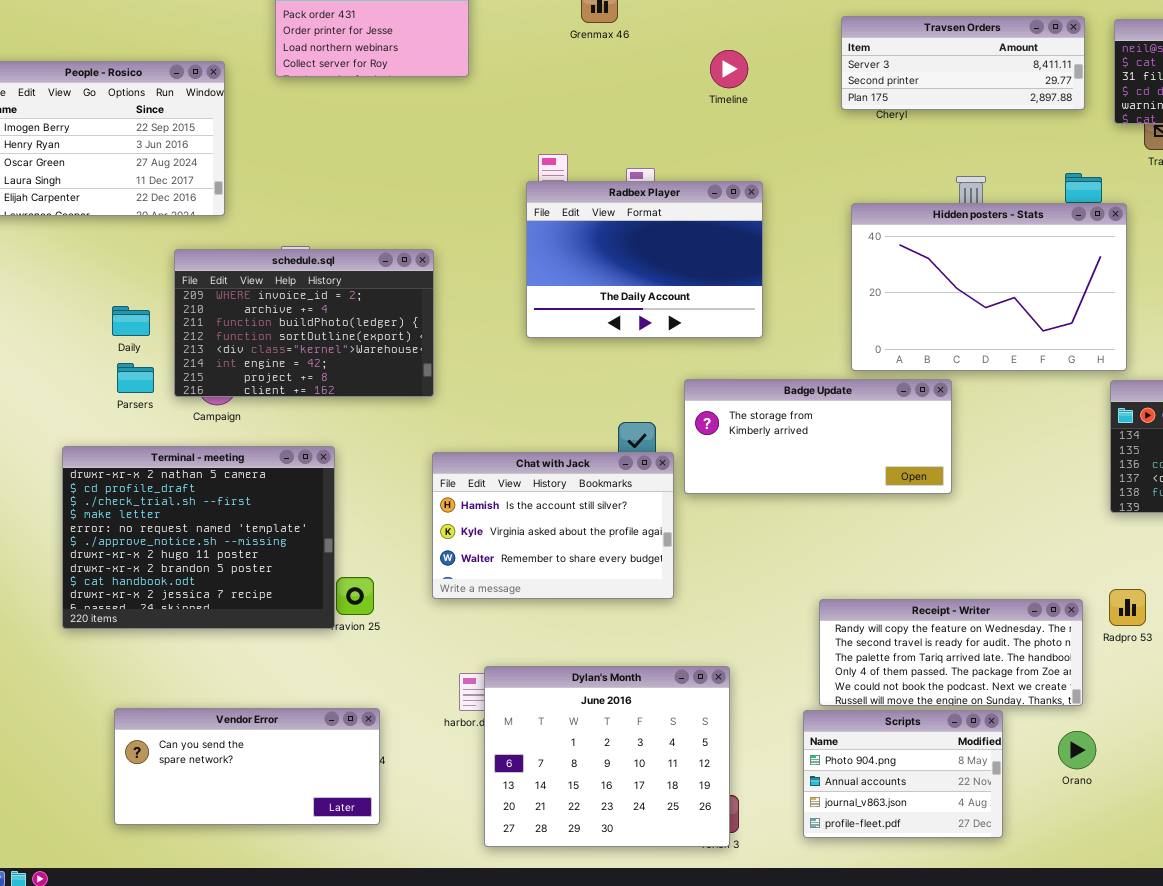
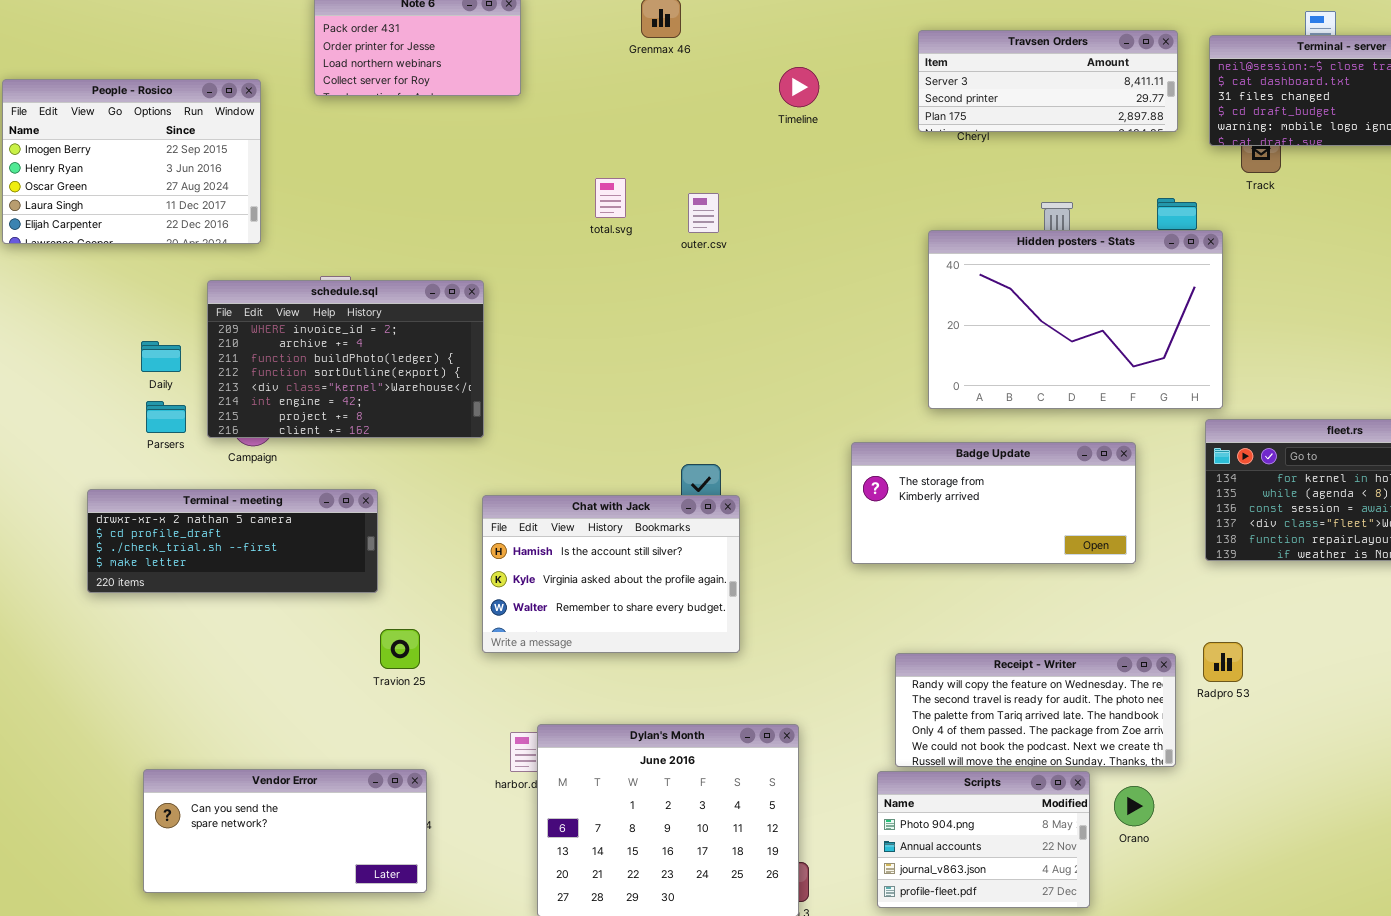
Radbex Player: [526,181,763,338] -> none, closed
Badge Update: [684,379,952,494] -> [851,442,1136,564], moved
Terminal - meeting: [62,446,335,629] -> [87,489,378,593], resized
Orano: [1058,731,1096,769] -> [1114,786,1154,826], moved

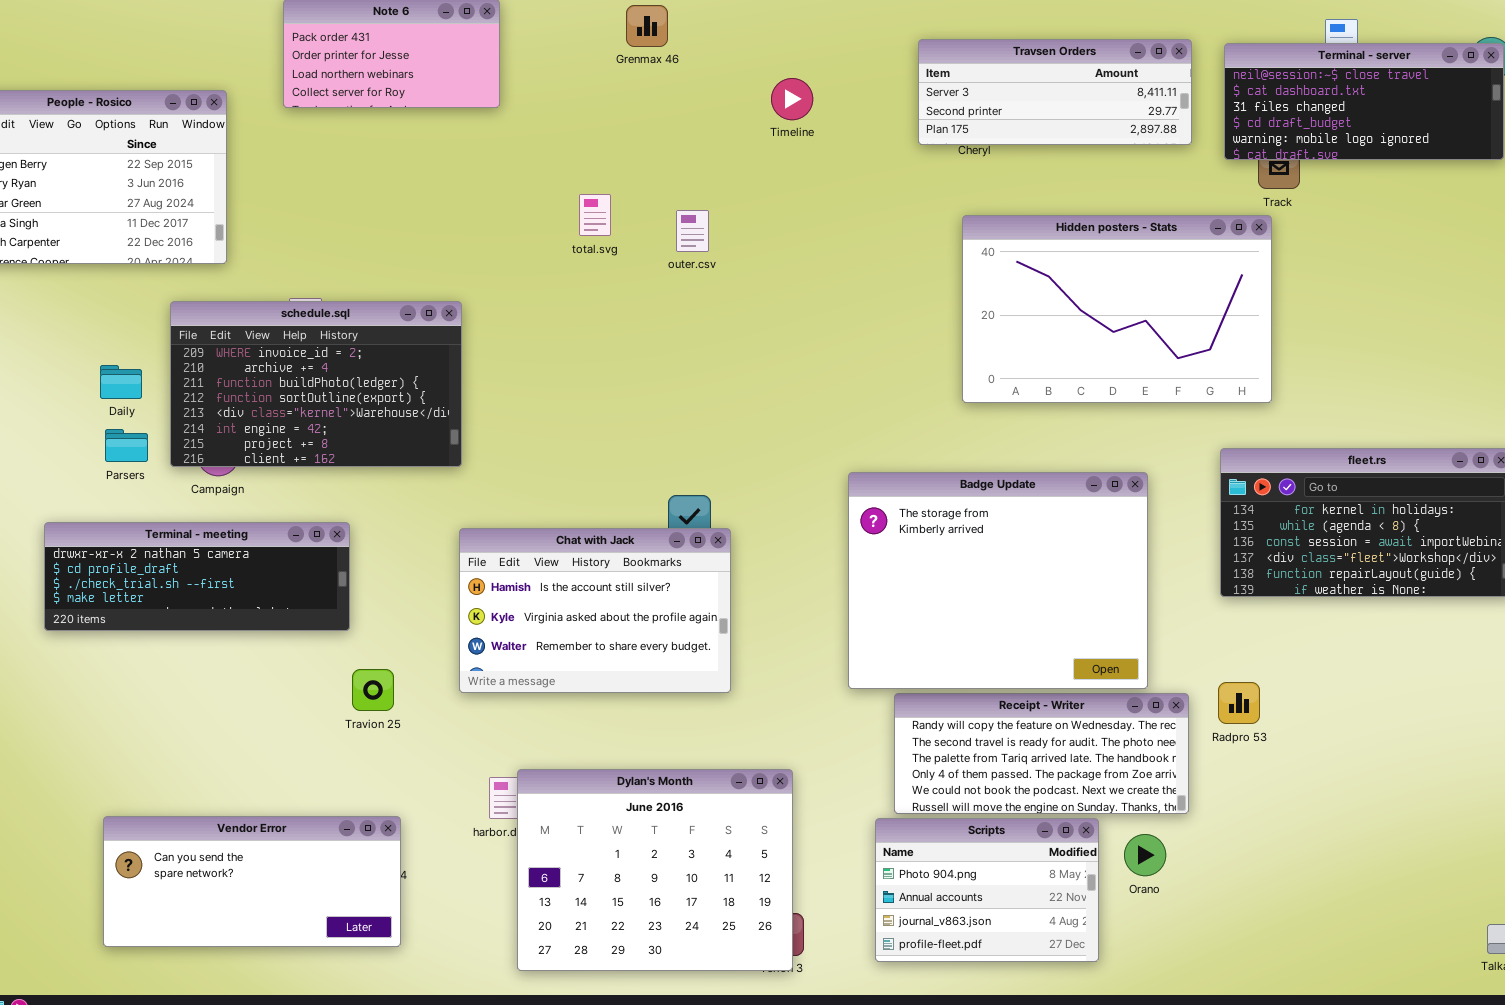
Hidden posters - Stats: [928,230,1223,409] -> [962,215,1272,403], moved
Badge Update: [851,442,1136,564] -> [848,472,1148,689], resized

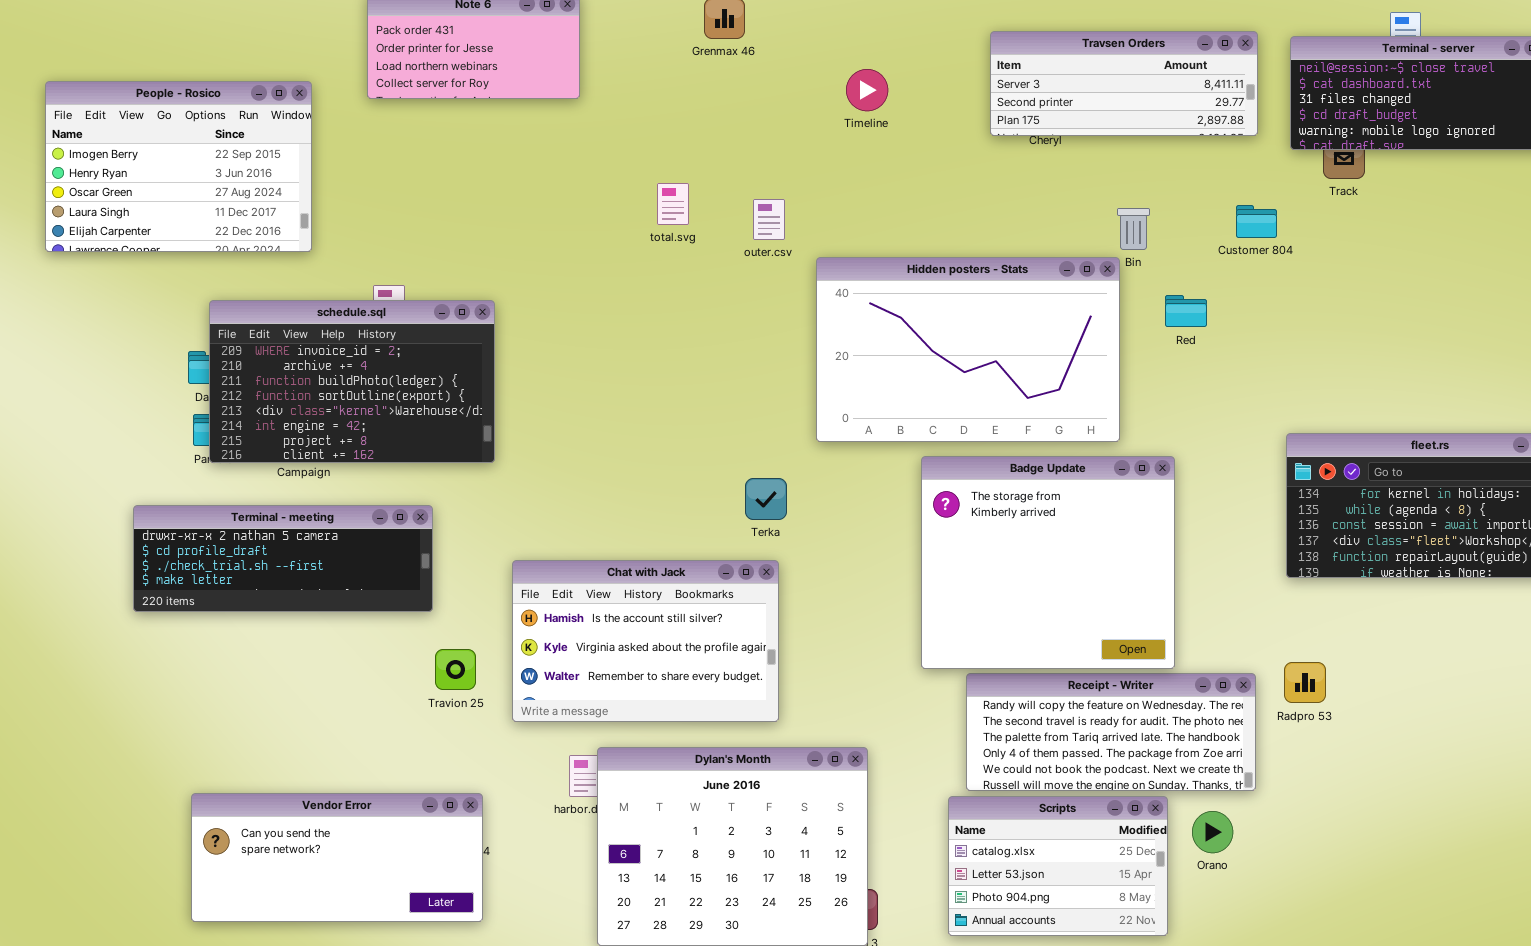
Hidden posters - Stats: [962,215,1272,403] -> [816,257,1120,442], moved
schedule.sql: [170,301,462,467] -> [209,300,495,463], moved
Badge Update: [848,472,1148,689] -> [921,456,1175,669], resized
Chat with Jack: [459,528,731,693] -> [512,560,779,722], moved
Scripts: [875,818,1099,962] -> [948,796,1168,936], scrolled up 2 rows

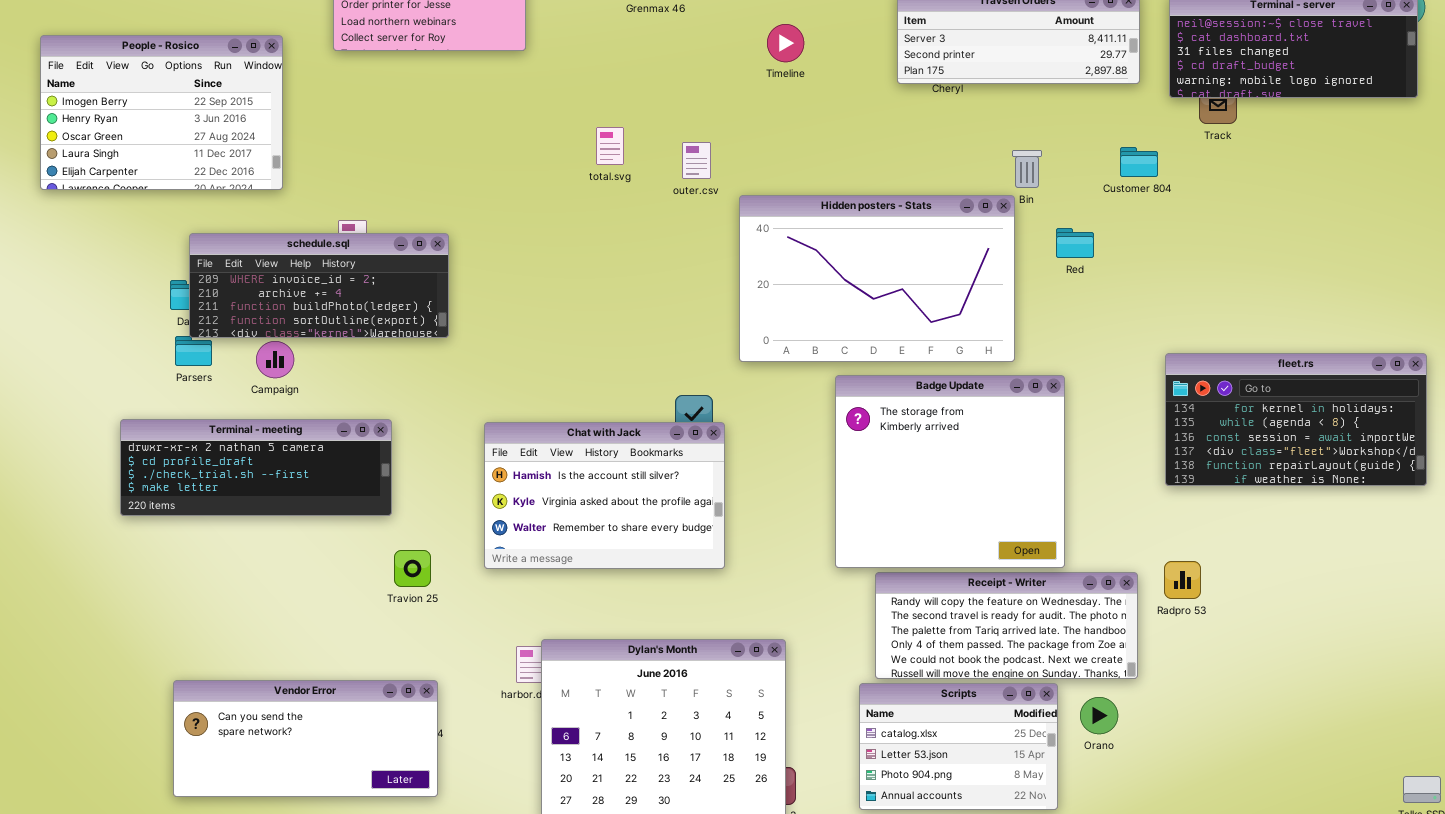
schedule.sql: [209,300,495,463] -> [189,233,449,338], resized
Chat with Jack: [512,560,779,722] -> [484,422,725,569], moved

